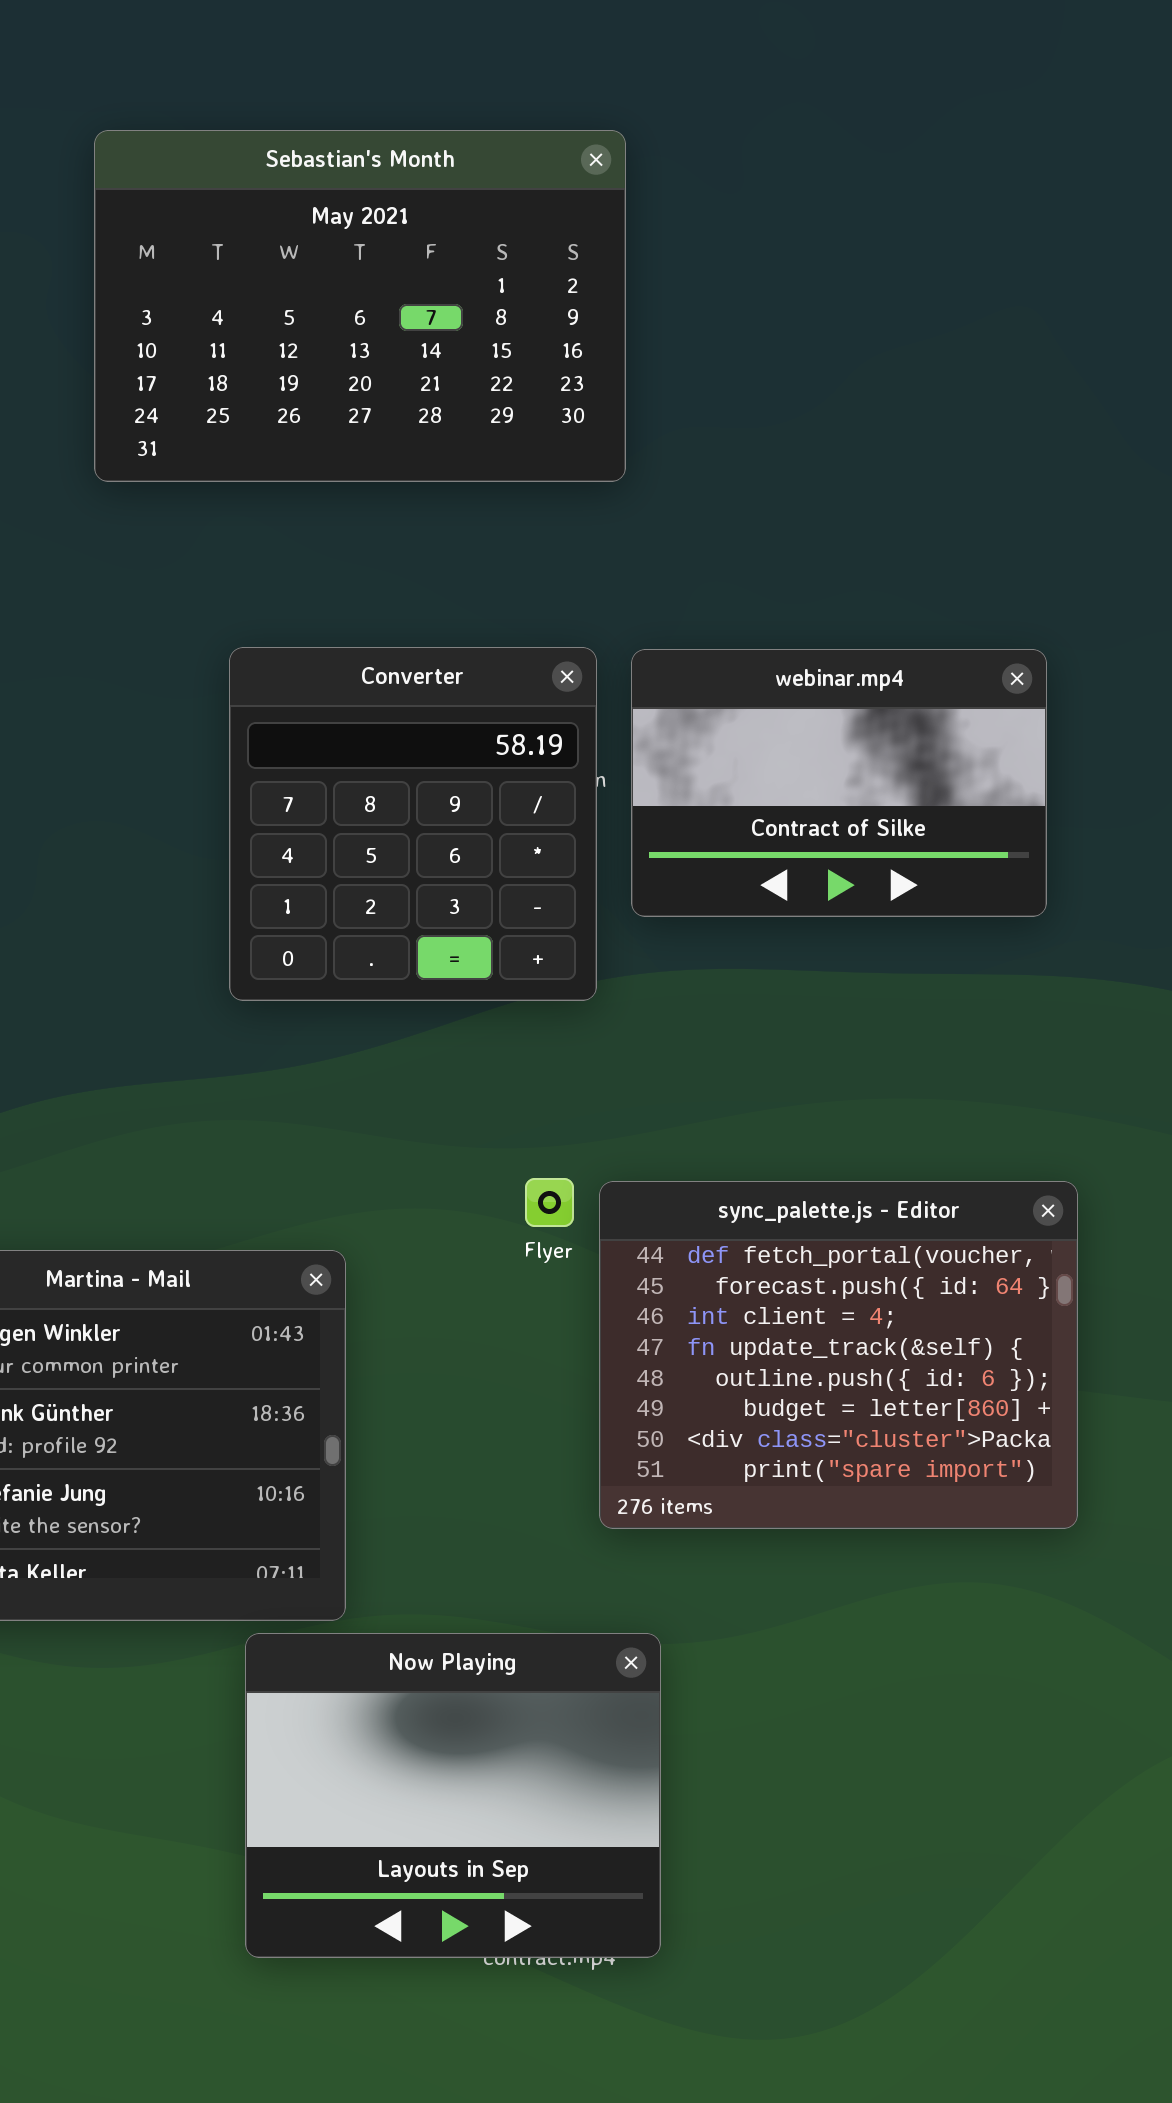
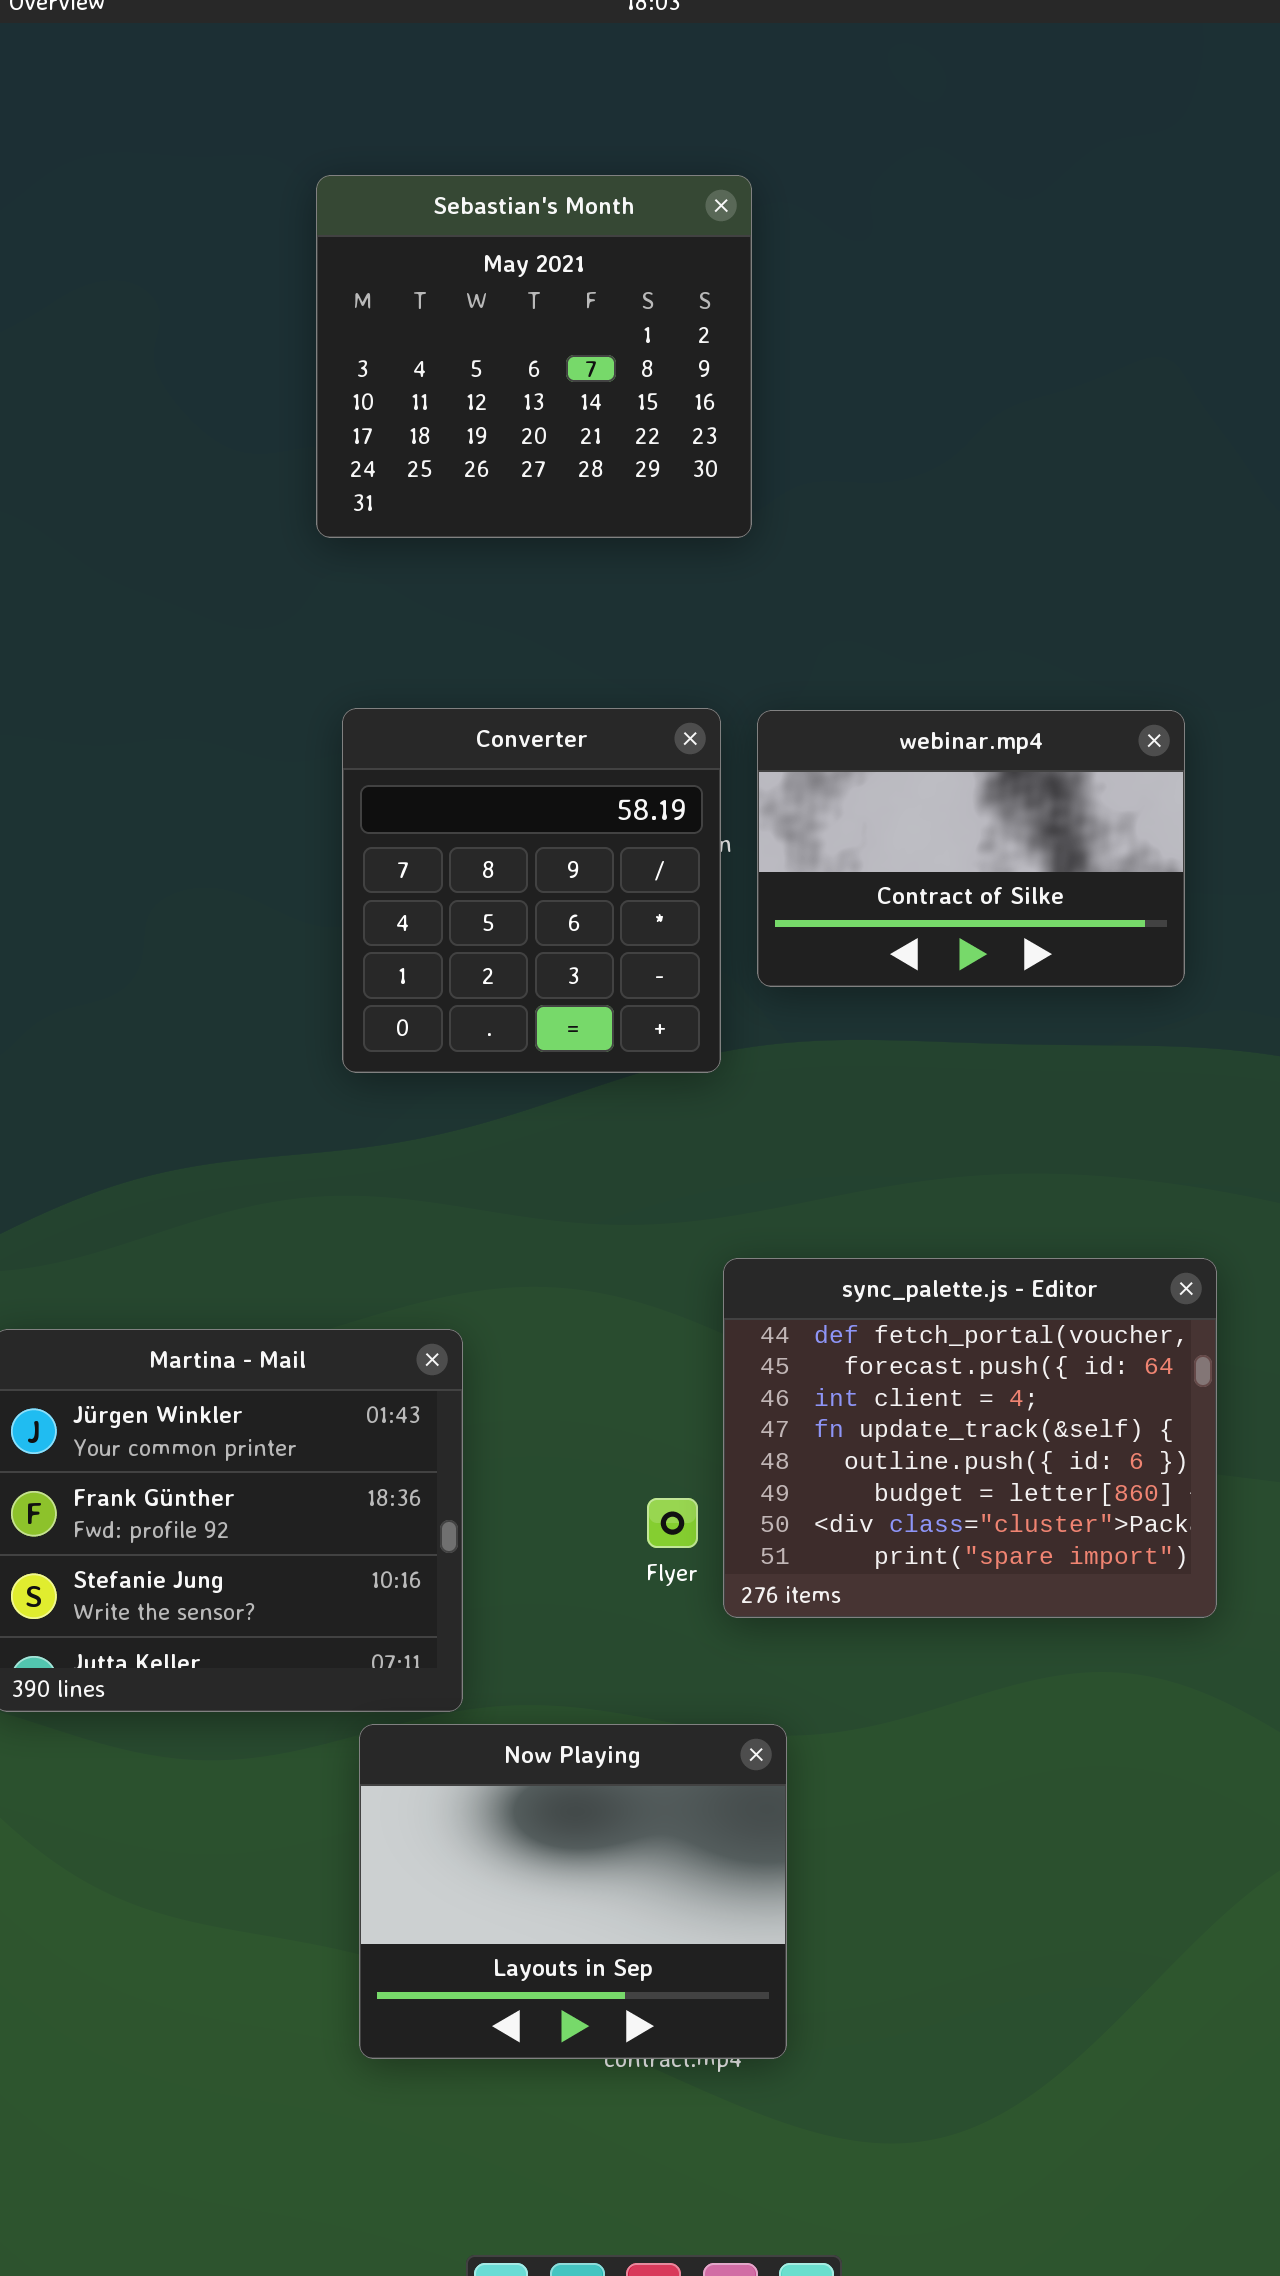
Sebastian's Month: [94,130,626,482] -> [316,175,752,538], resized
Flyer: [525,1178,574,1227] -> [647,1498,698,1548], moved

